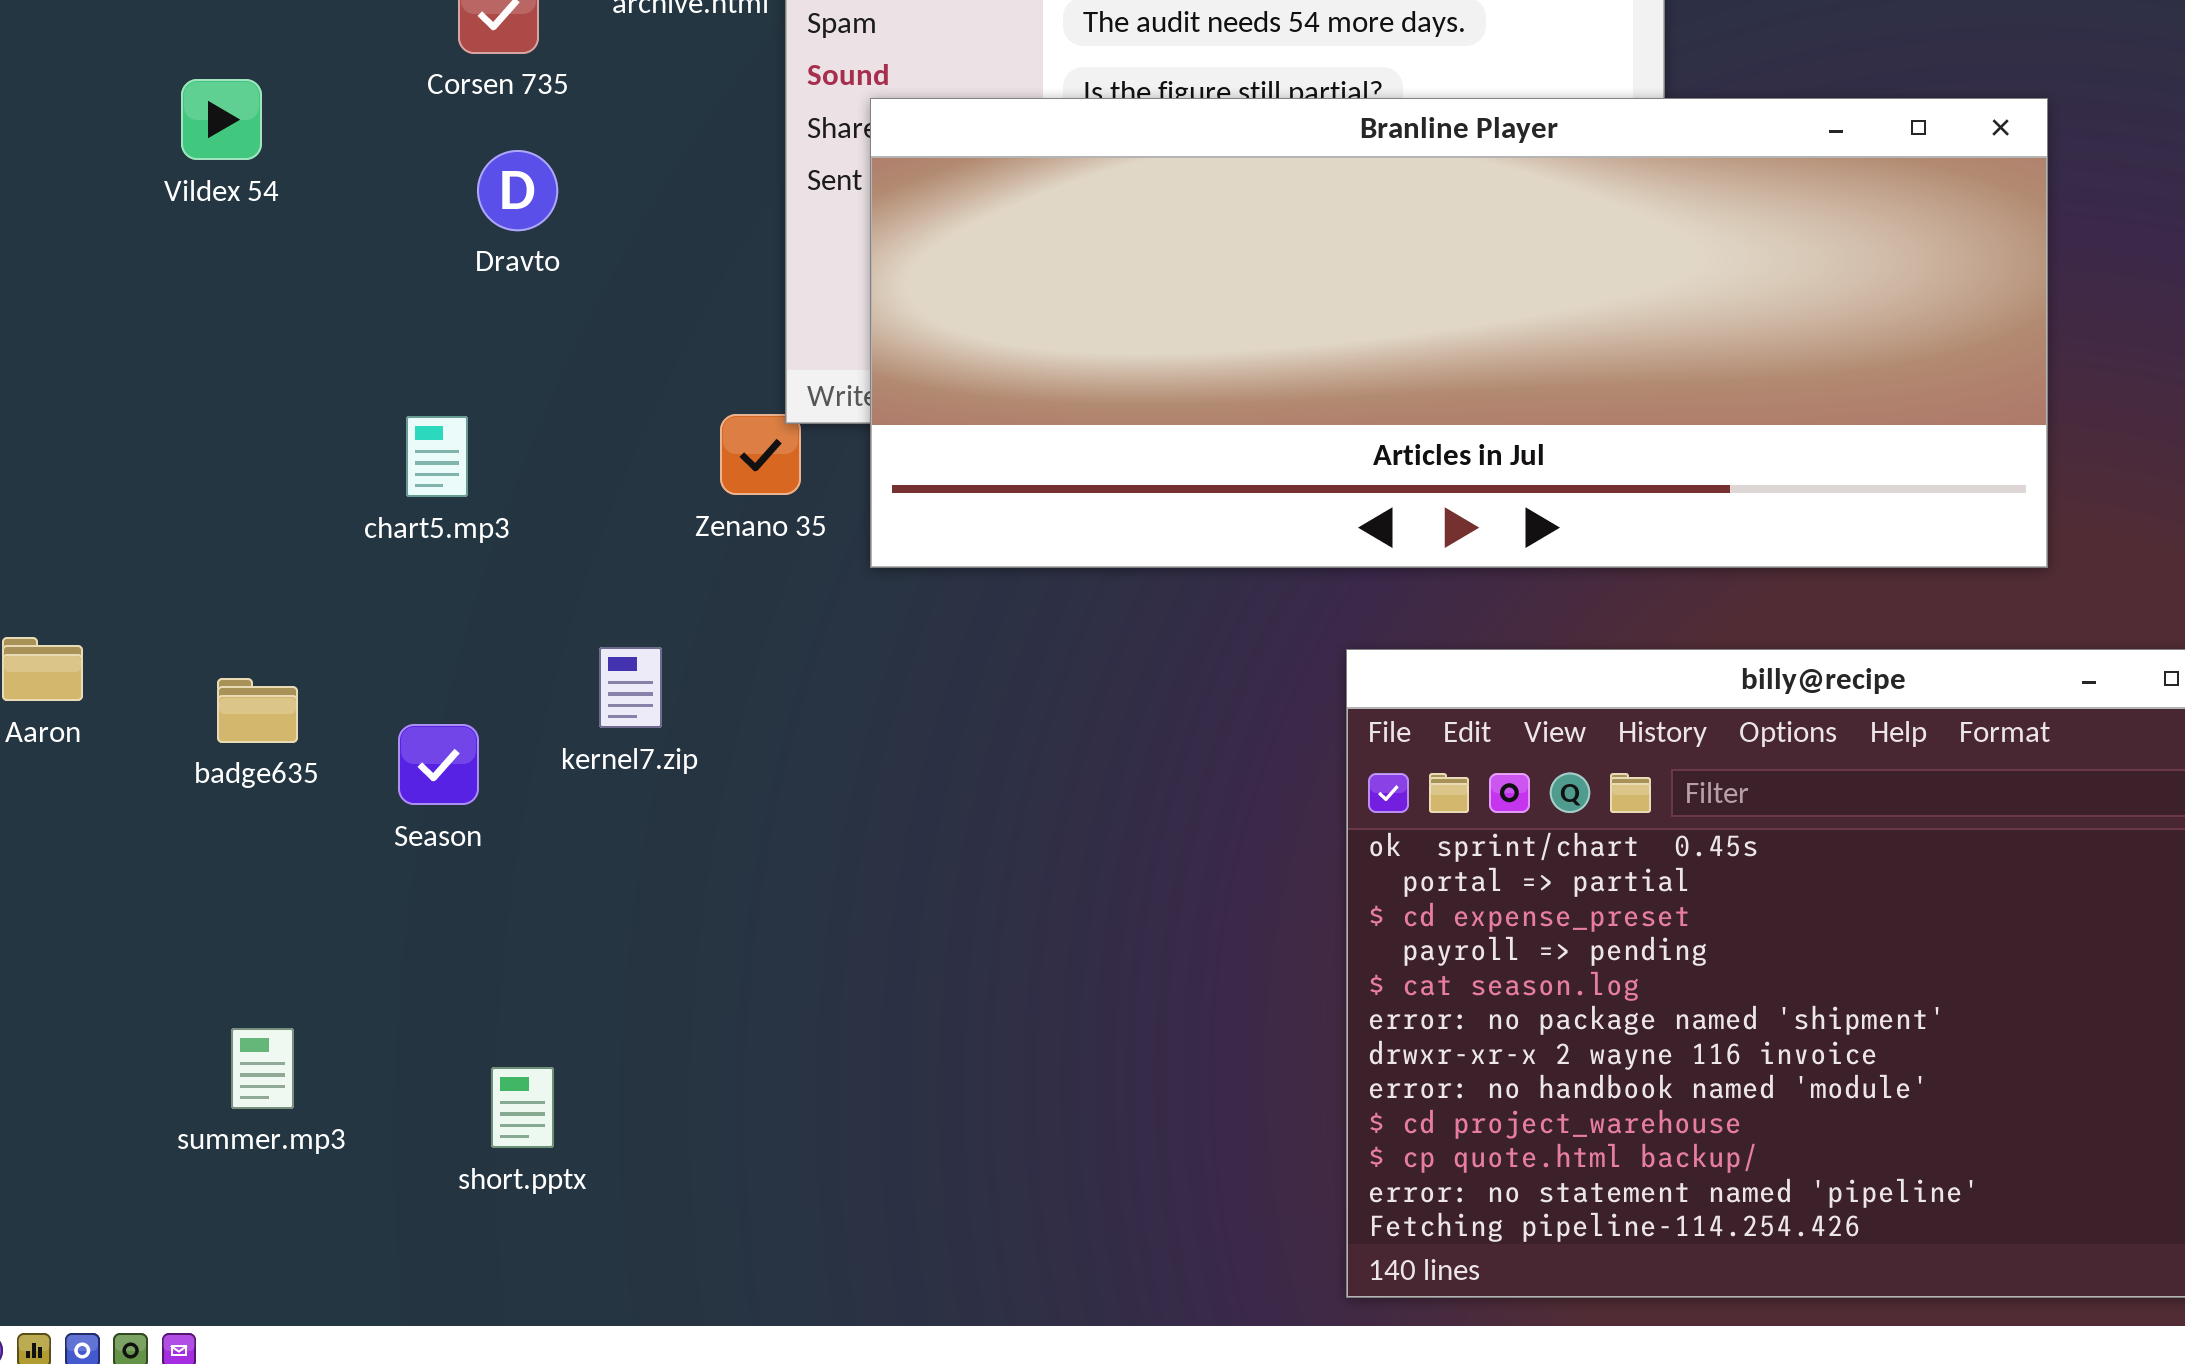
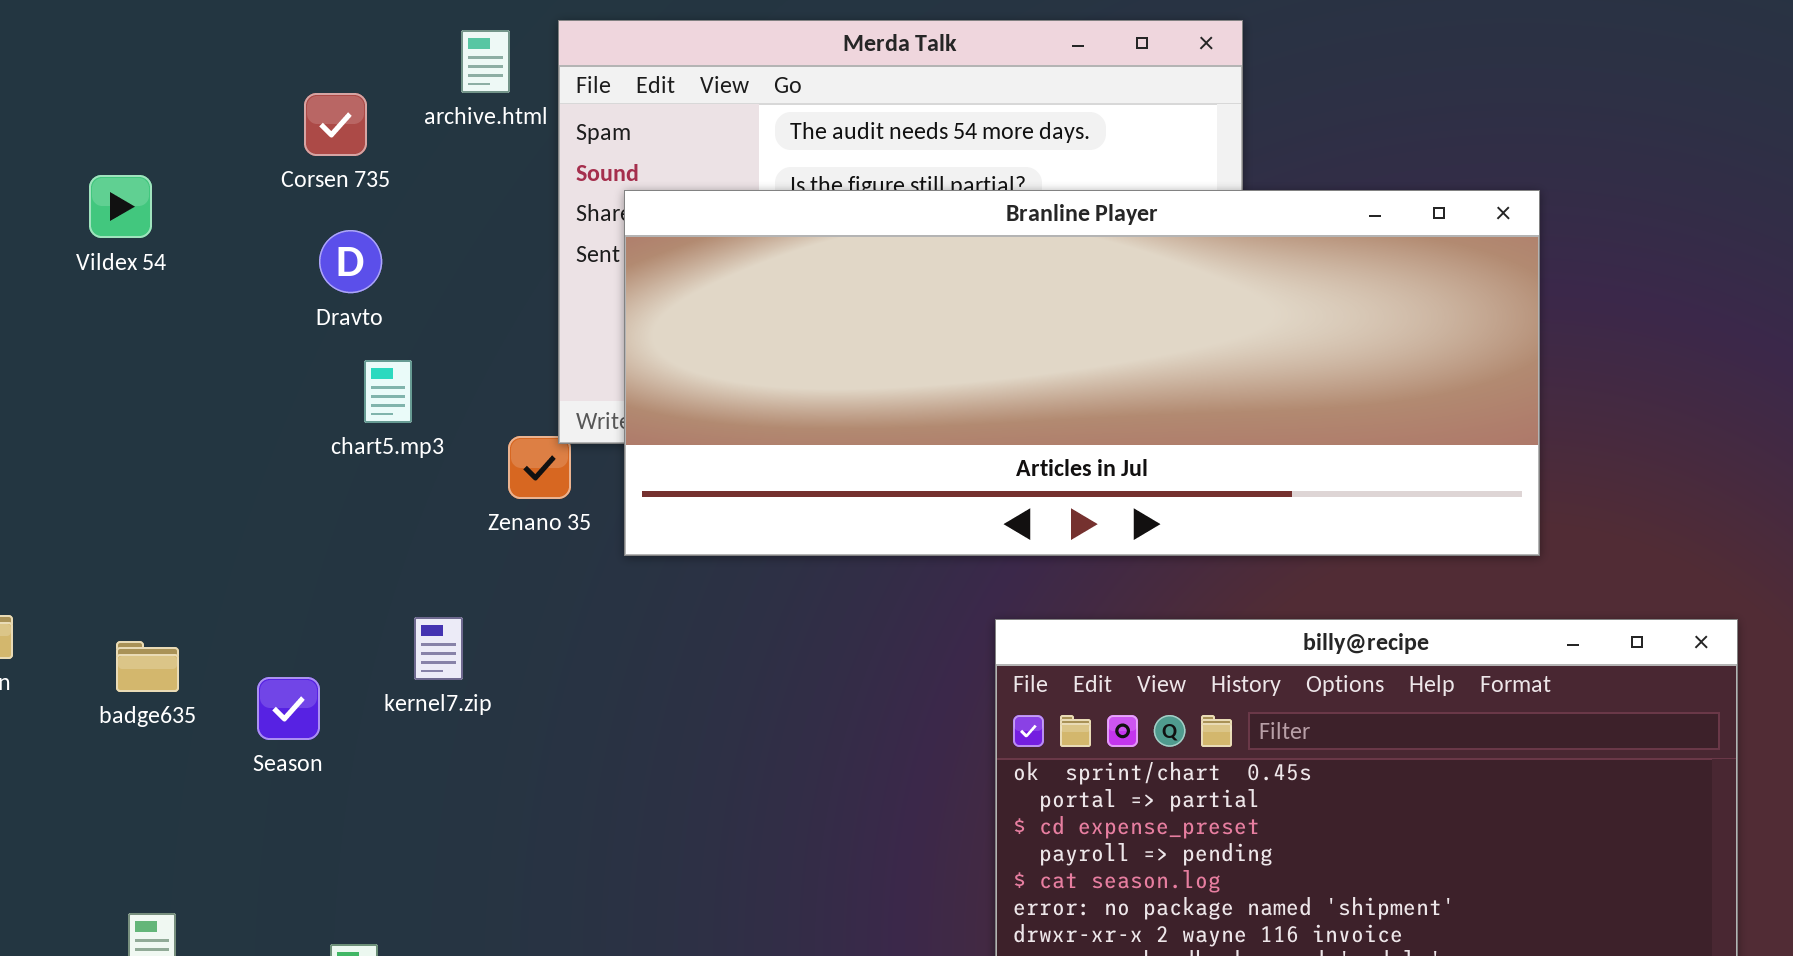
chart5.mp3: [406,416,468,497] -> [364,360,412,423], moved

